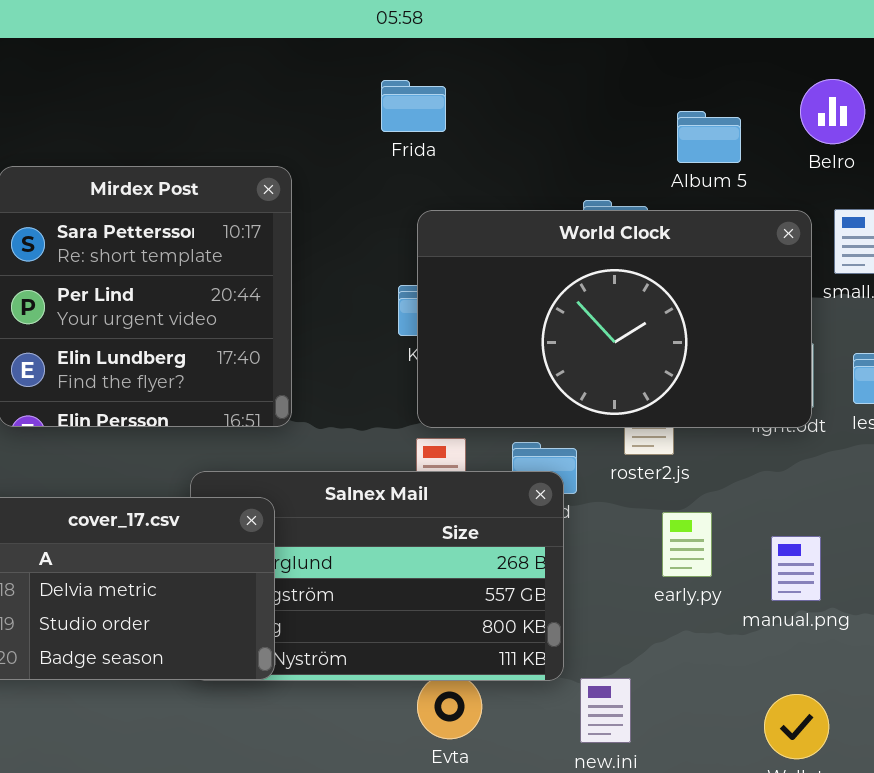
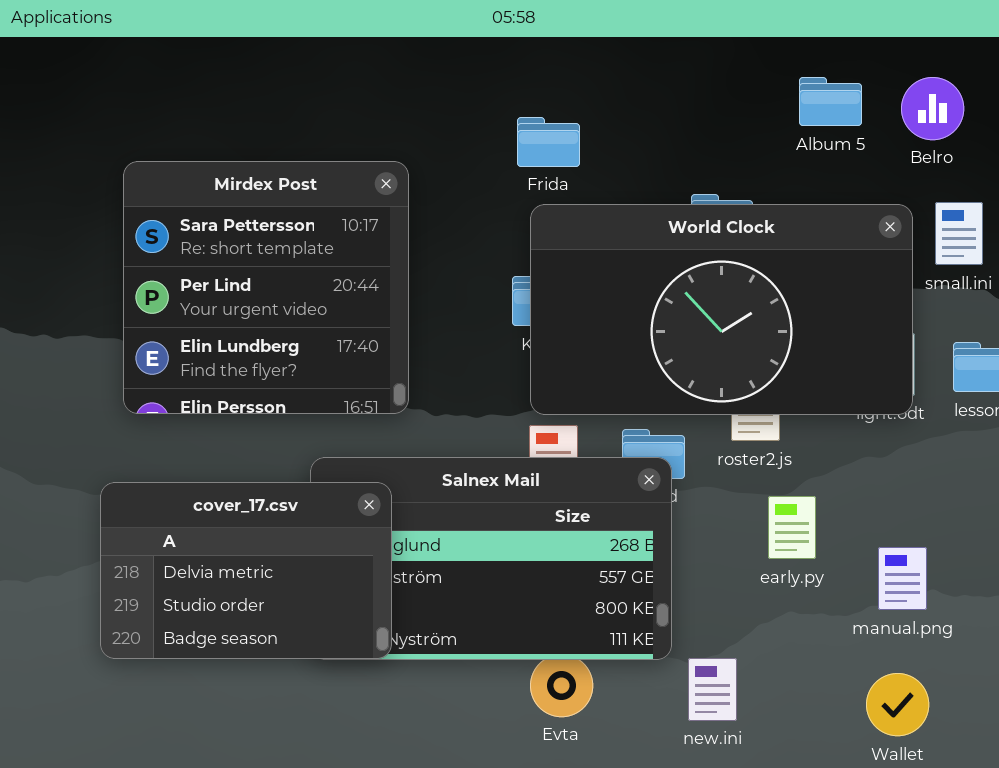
Frida: [381,80,446,132] -> [517,117,580,167], moved
Album 5: [677,111,741,163] -> [799,77,862,126], moved
manual.png: [771,536,821,601] -> [878,547,927,610], moved

